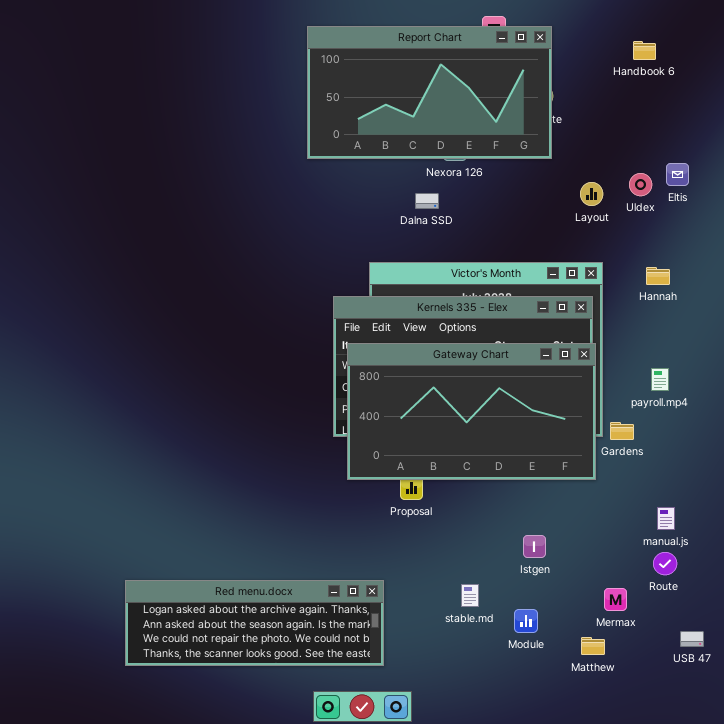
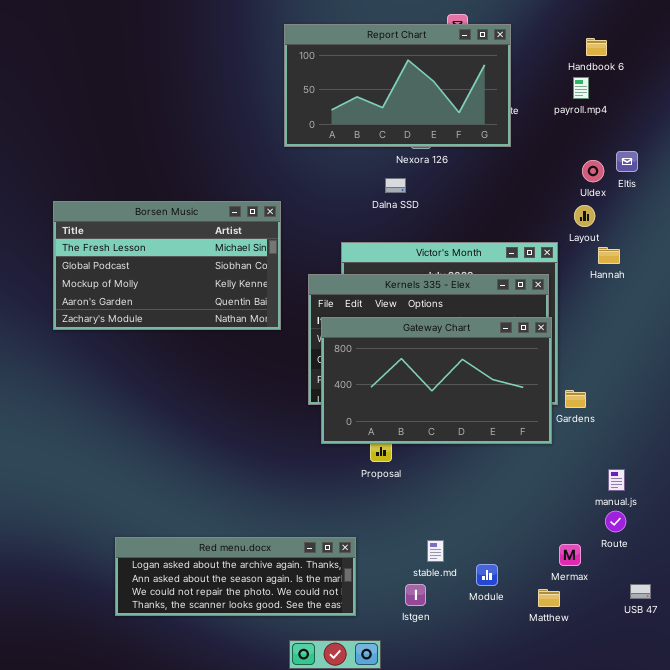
Layout: [580,182,603,206] -> [574,205,595,227], moved
Borsen Music: none -> [53,201,281,330], opened
payroll.mp4: [651,368,669,391] -> [573,77,589,99], moved
Istgen: [523,535,546,558] -> [405,584,426,606], moved

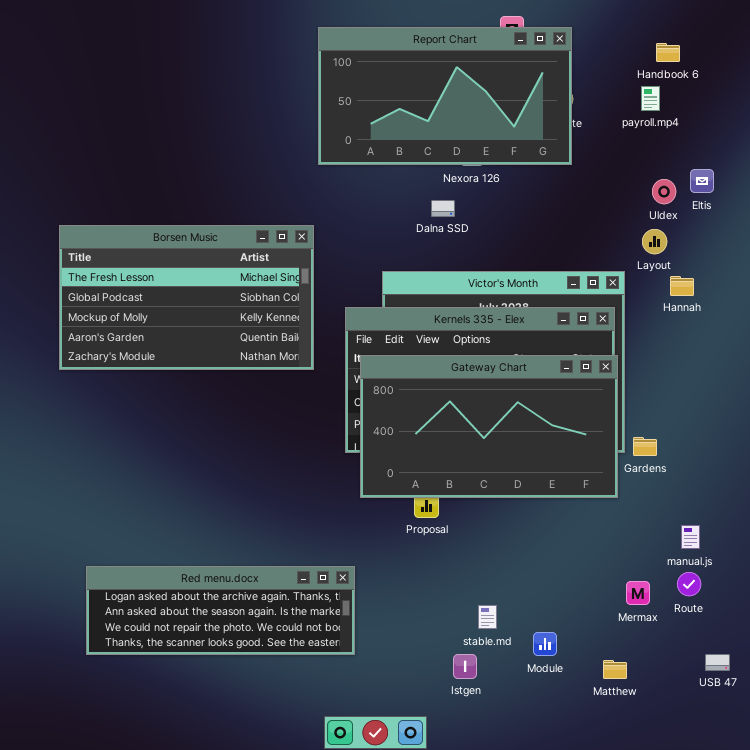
Red menu.docx: [115,537,356,616] -> [86,566,355,655], moved
Mermax: [559,544,581,566] -> [626,581,650,605], moved

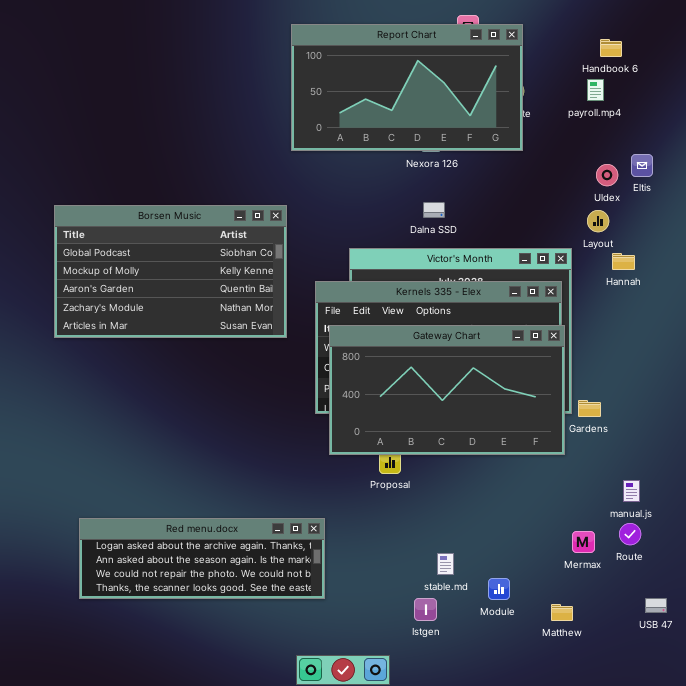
Dalna SSD: [431,200,455,217] -> [423,202,445,218], moved
Borsen Music: [59,225,314,370] -> [54,205,287,338], scrolled down 1 row

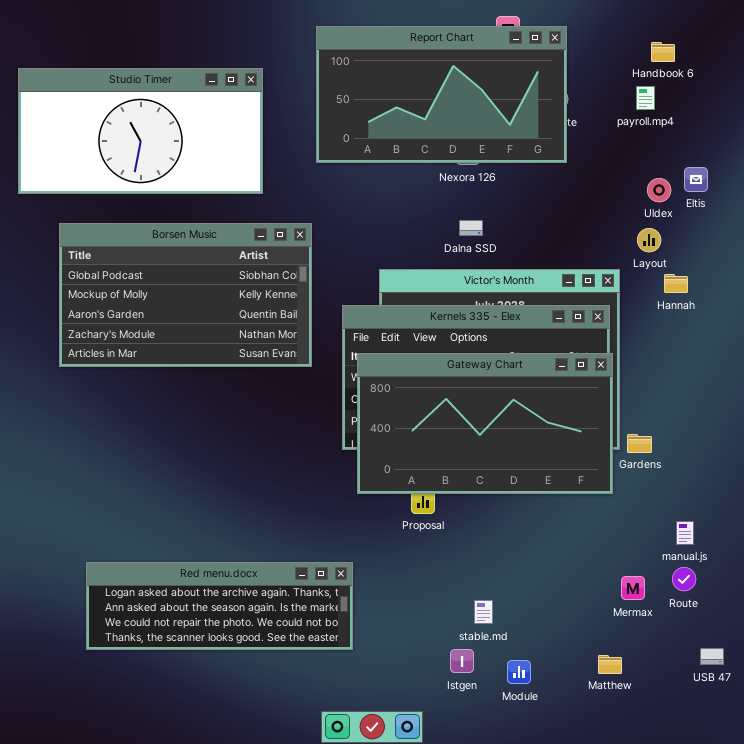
Studio Timer: none -> [18,68,263,194], opened
Module: [488,578,510,600] -> [507,660,531,684], moved

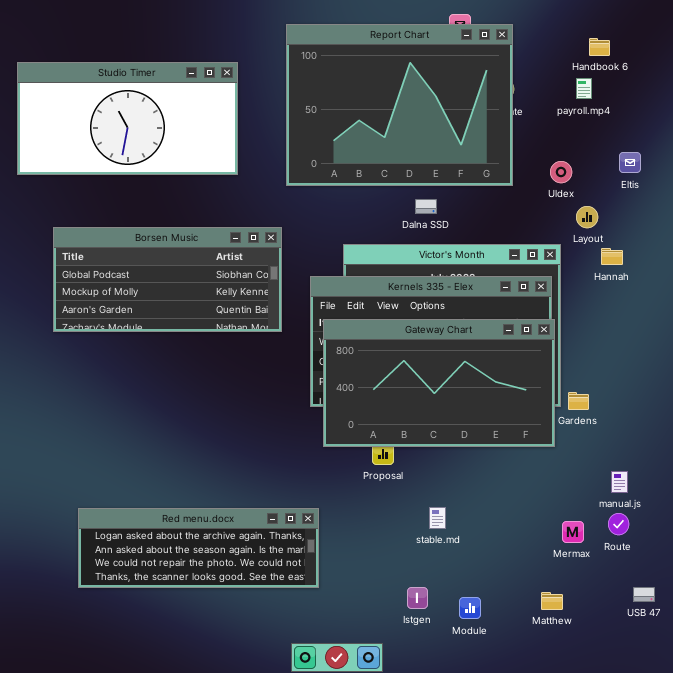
Report Chart: [316,26,567,163] -> [286,24,513,186], resized
Uldex: [647,178,671,202] -> [550,161,572,183], moved
Borsen Music: [59,223,312,367] -> [53,227,282,332], resized
stable.md: [474,600,493,624] -> [429,507,446,529], moved

